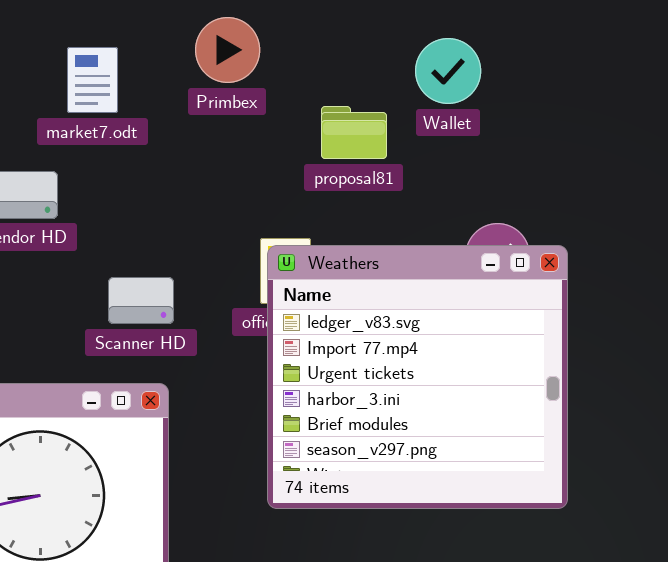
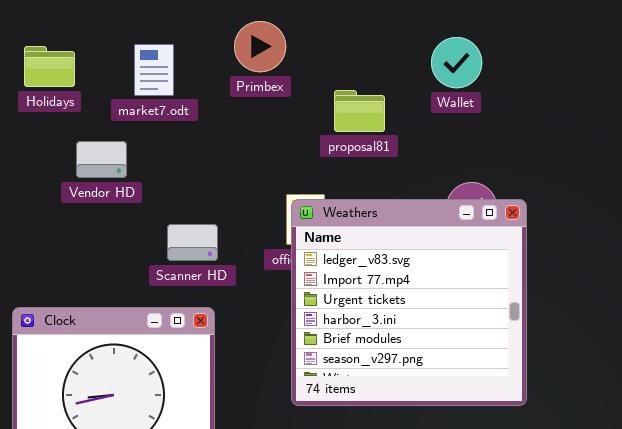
Wallet: [415,38,481,104] -> [431,37,482,88], moved

